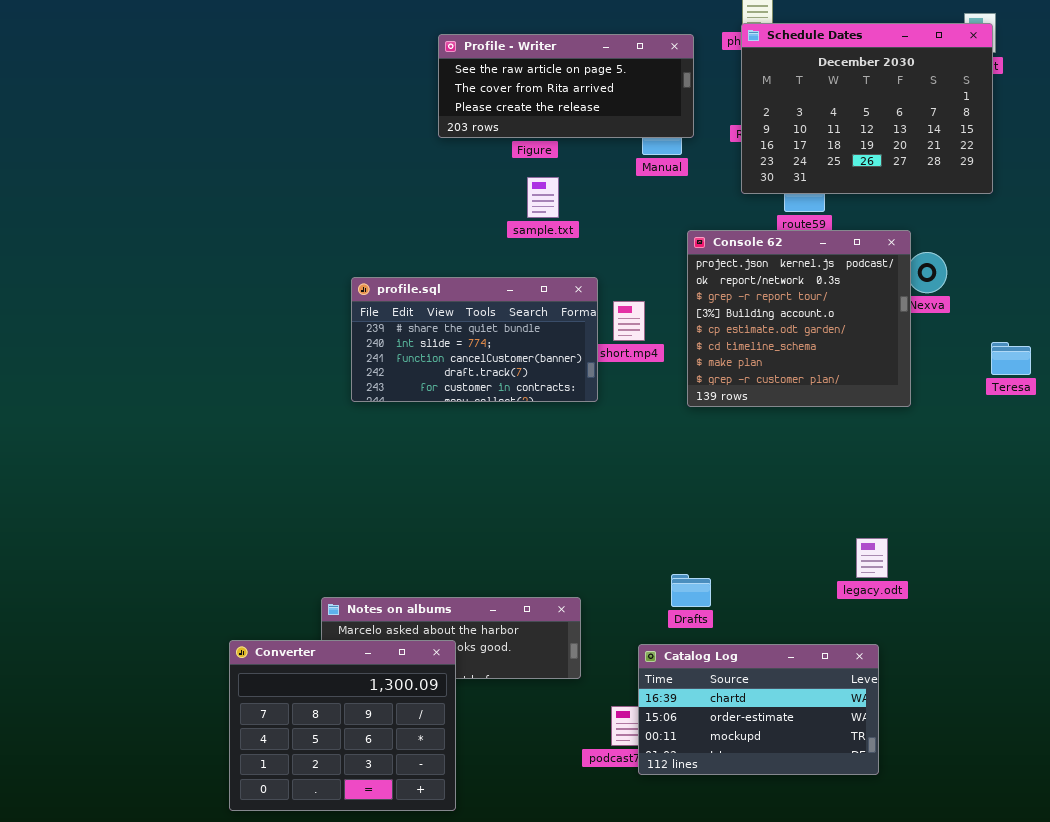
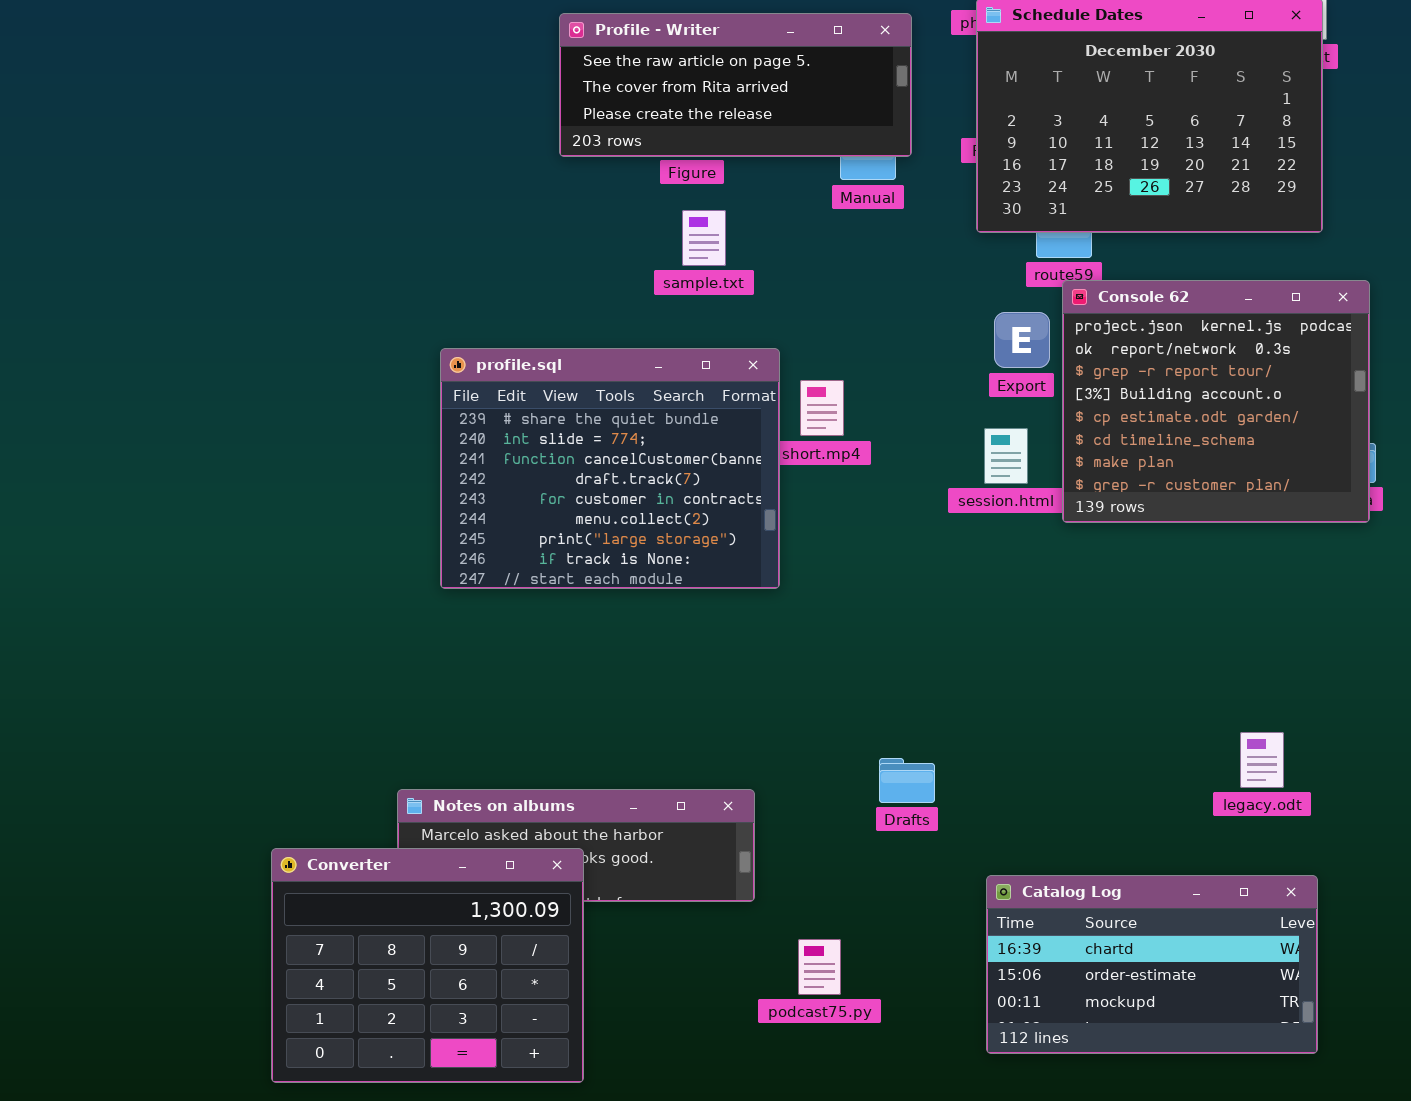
Console 62: [687,230,911,407] -> [1062,280,1370,523], moved
profile.sql: [351,277,598,402] -> [440,348,780,589], resized
legacy.odt: [856,538,888,578] -> [1240,732,1284,788], moved
Catalog Log: [638,644,879,775] -> [986,875,1318,1054], moved

